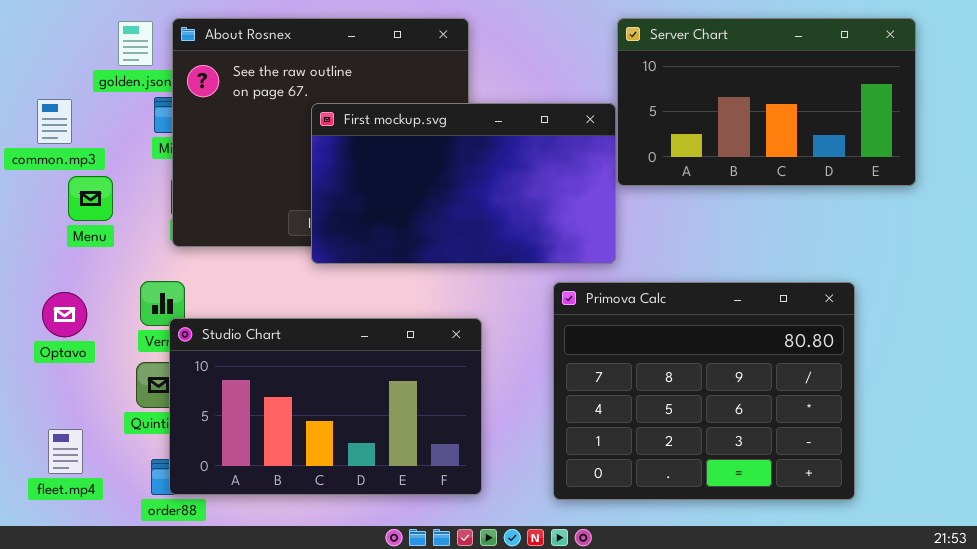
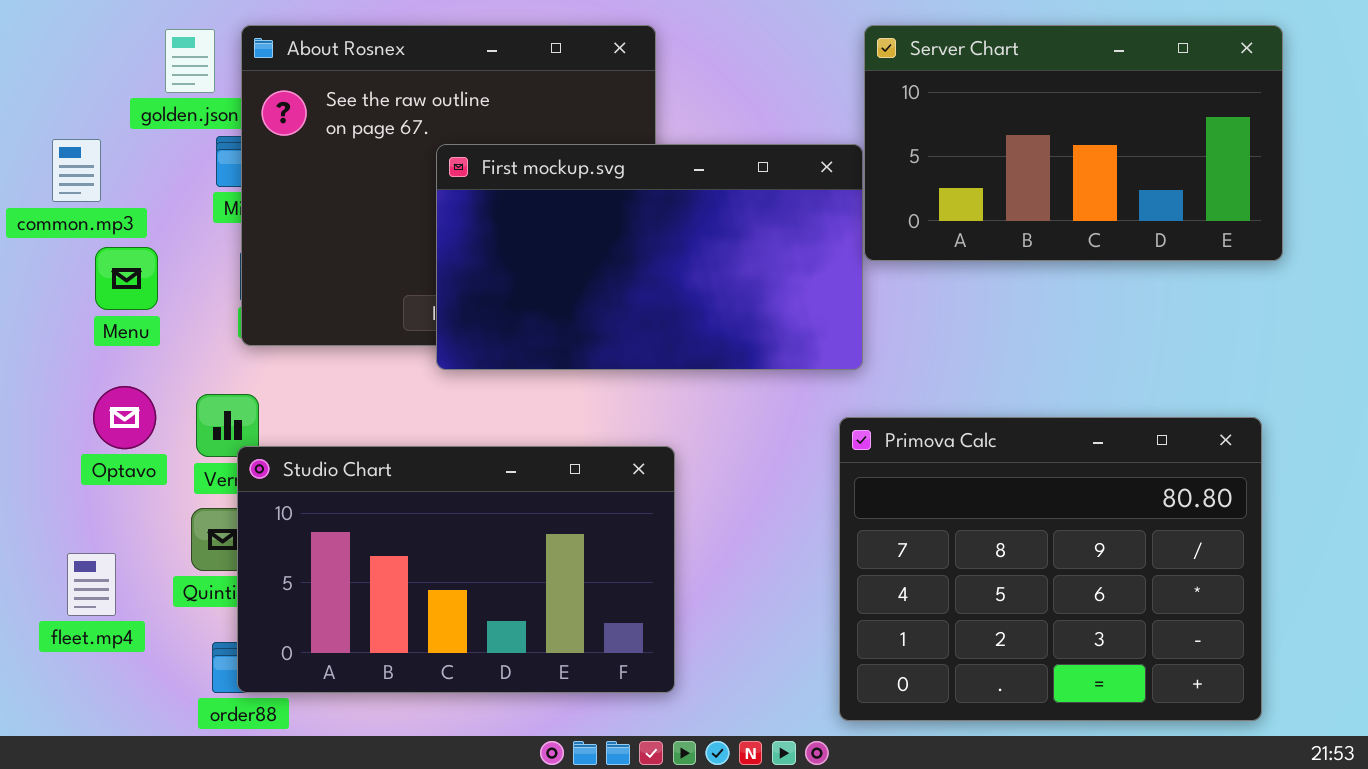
Primova Calc: [553,282,855,500] -> [839,417,1262,721], moved
Optavo: [42,292,87,337] -> [93,386,156,449], moved
fleet.mp4: [48,429,83,474] -> [67,553,116,616], moved

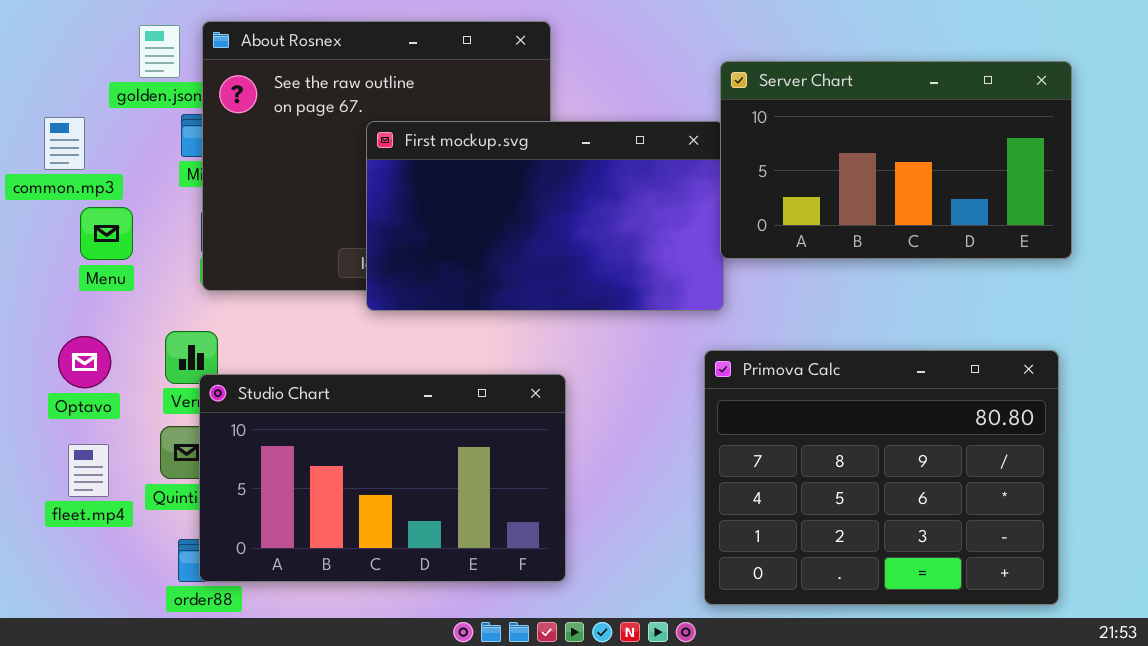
Server Chart: [864,25,1283,261] -> [720,61,1072,259], moved
Optavo: [93,386,156,449] -> [58,336,111,388], moved
fleet.mp4: [67,553,116,616] -> [68,444,109,497], moved

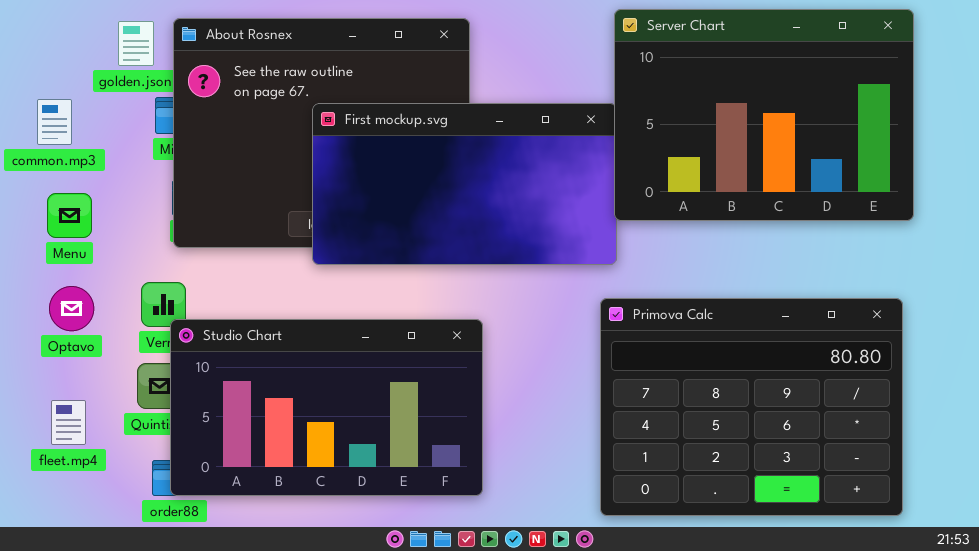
Server Chart: [720,61,1072,259] -> [614,9,914,221], resized
Menu: [80,207,133,260] -> [47,193,92,238], moved
fleet.mp4: [68,444,109,497] -> [51,400,86,445], moved

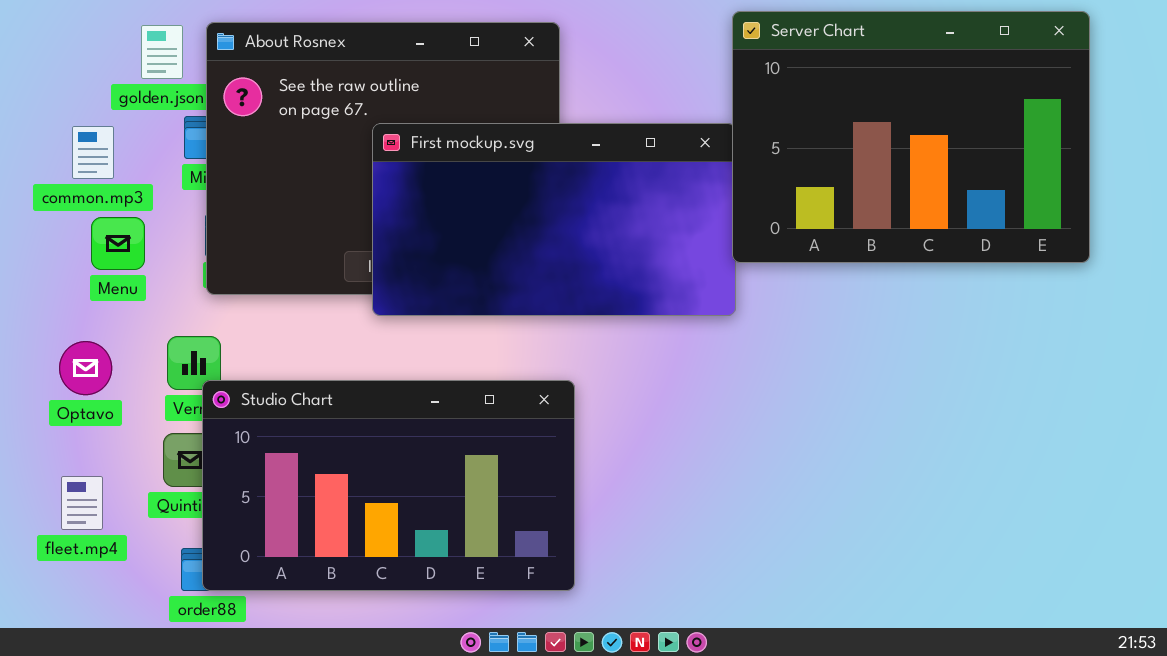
common.mp3: [37,99,72,145] -> [72,126,114,179], moved
Menu: [47,193,92,238] -> [91,217,145,270], moved
Primova Calc: [600,298,903,516] -> none, closed

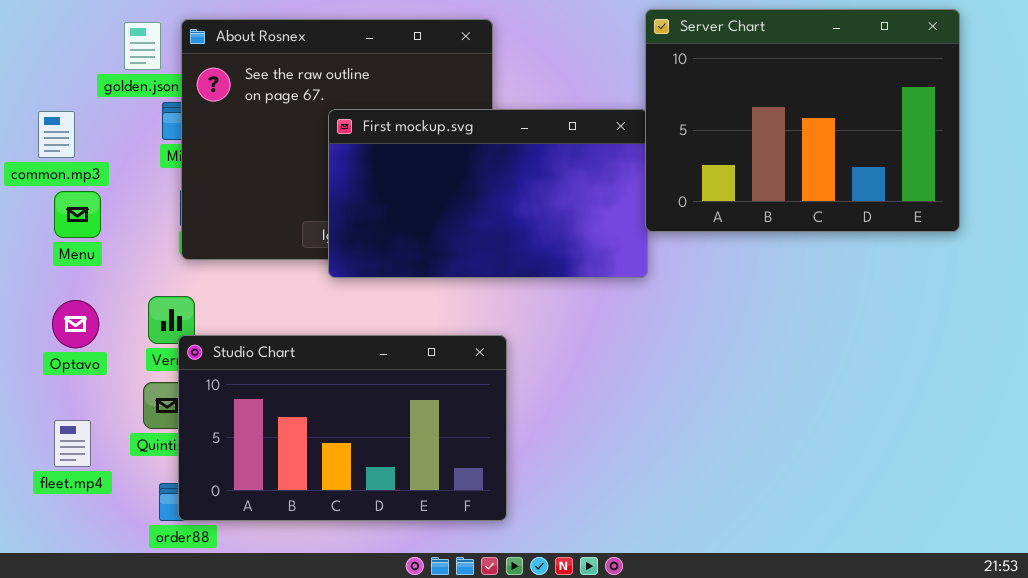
common.mp3: [72,126,114,179] -> [38,111,75,158], moved
Menu: [91,217,145,270] -> [54,191,101,238], moved

